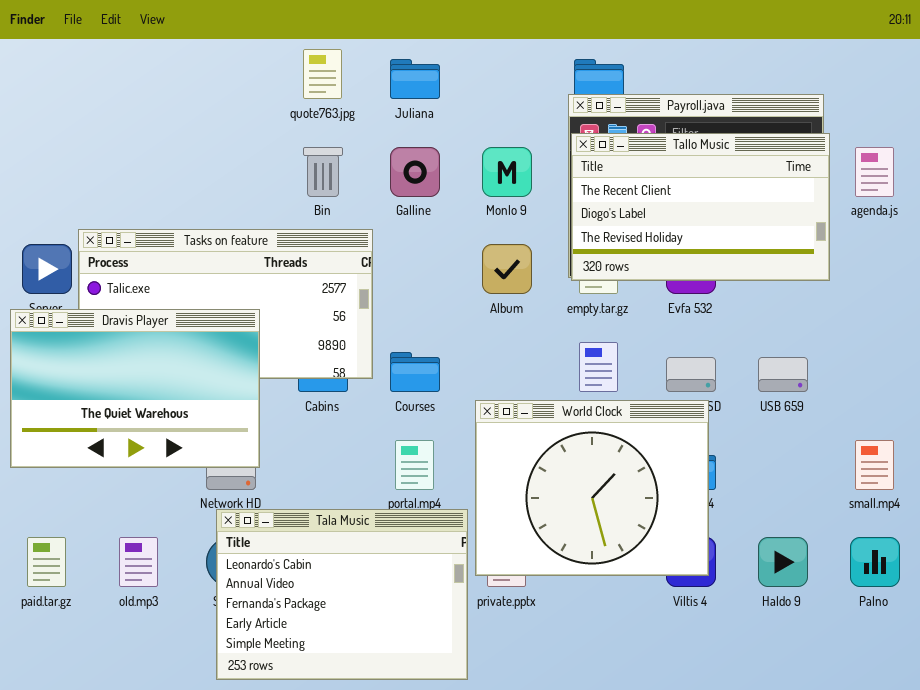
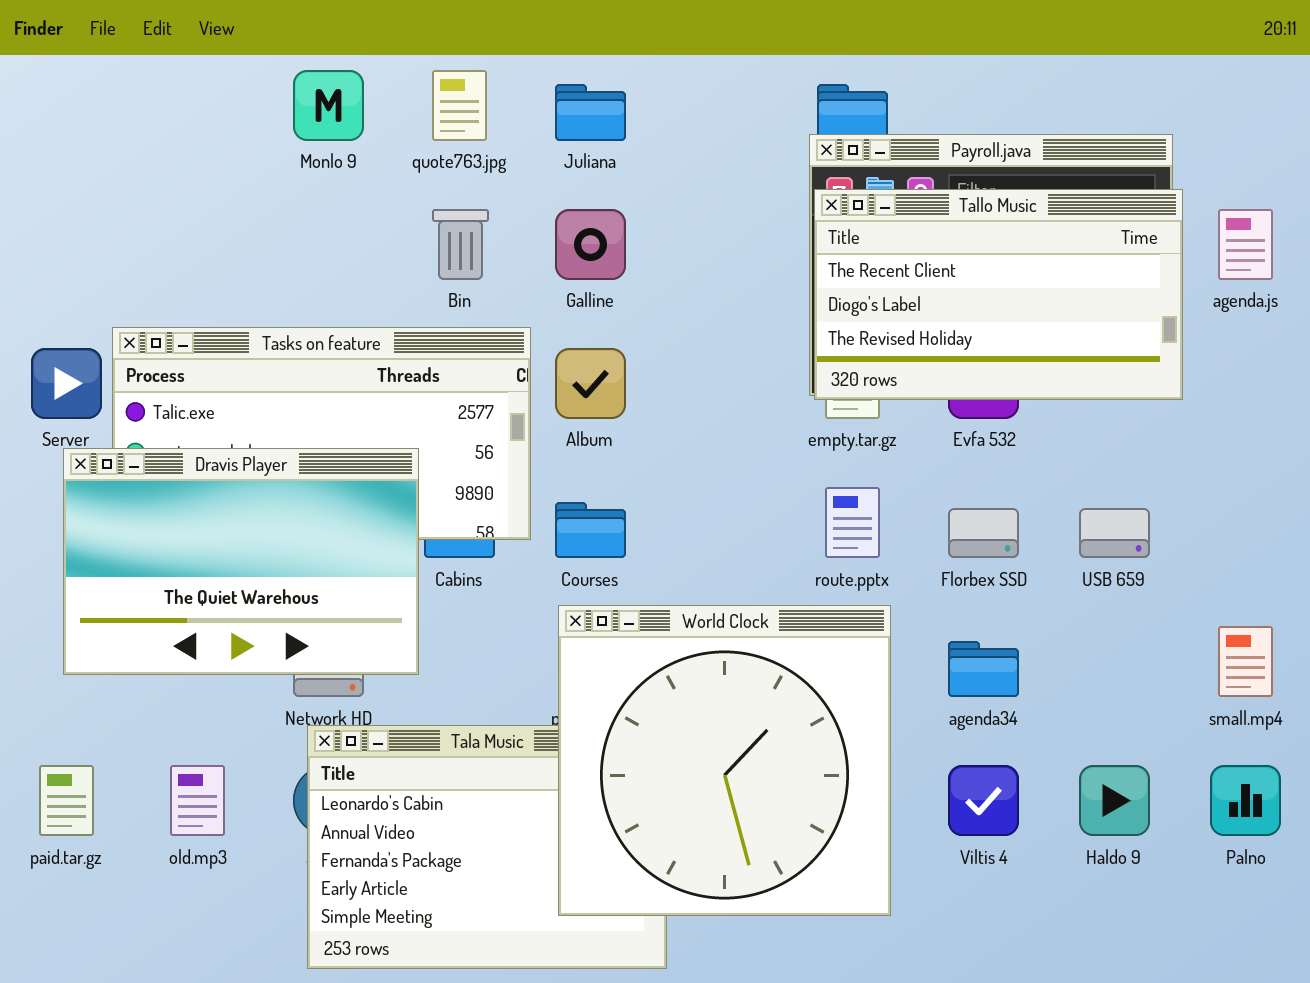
Monlo 9: [482,147,532,197] -> [293,70,364,141], moved
Album: [482,244,532,294] -> [555,348,626,419], moved
Dravis Player: [10,309,260,468] -> [63,448,419,675], moved
World Clock: [475,400,709,576] -> [558,605,891,916], moved, resized

